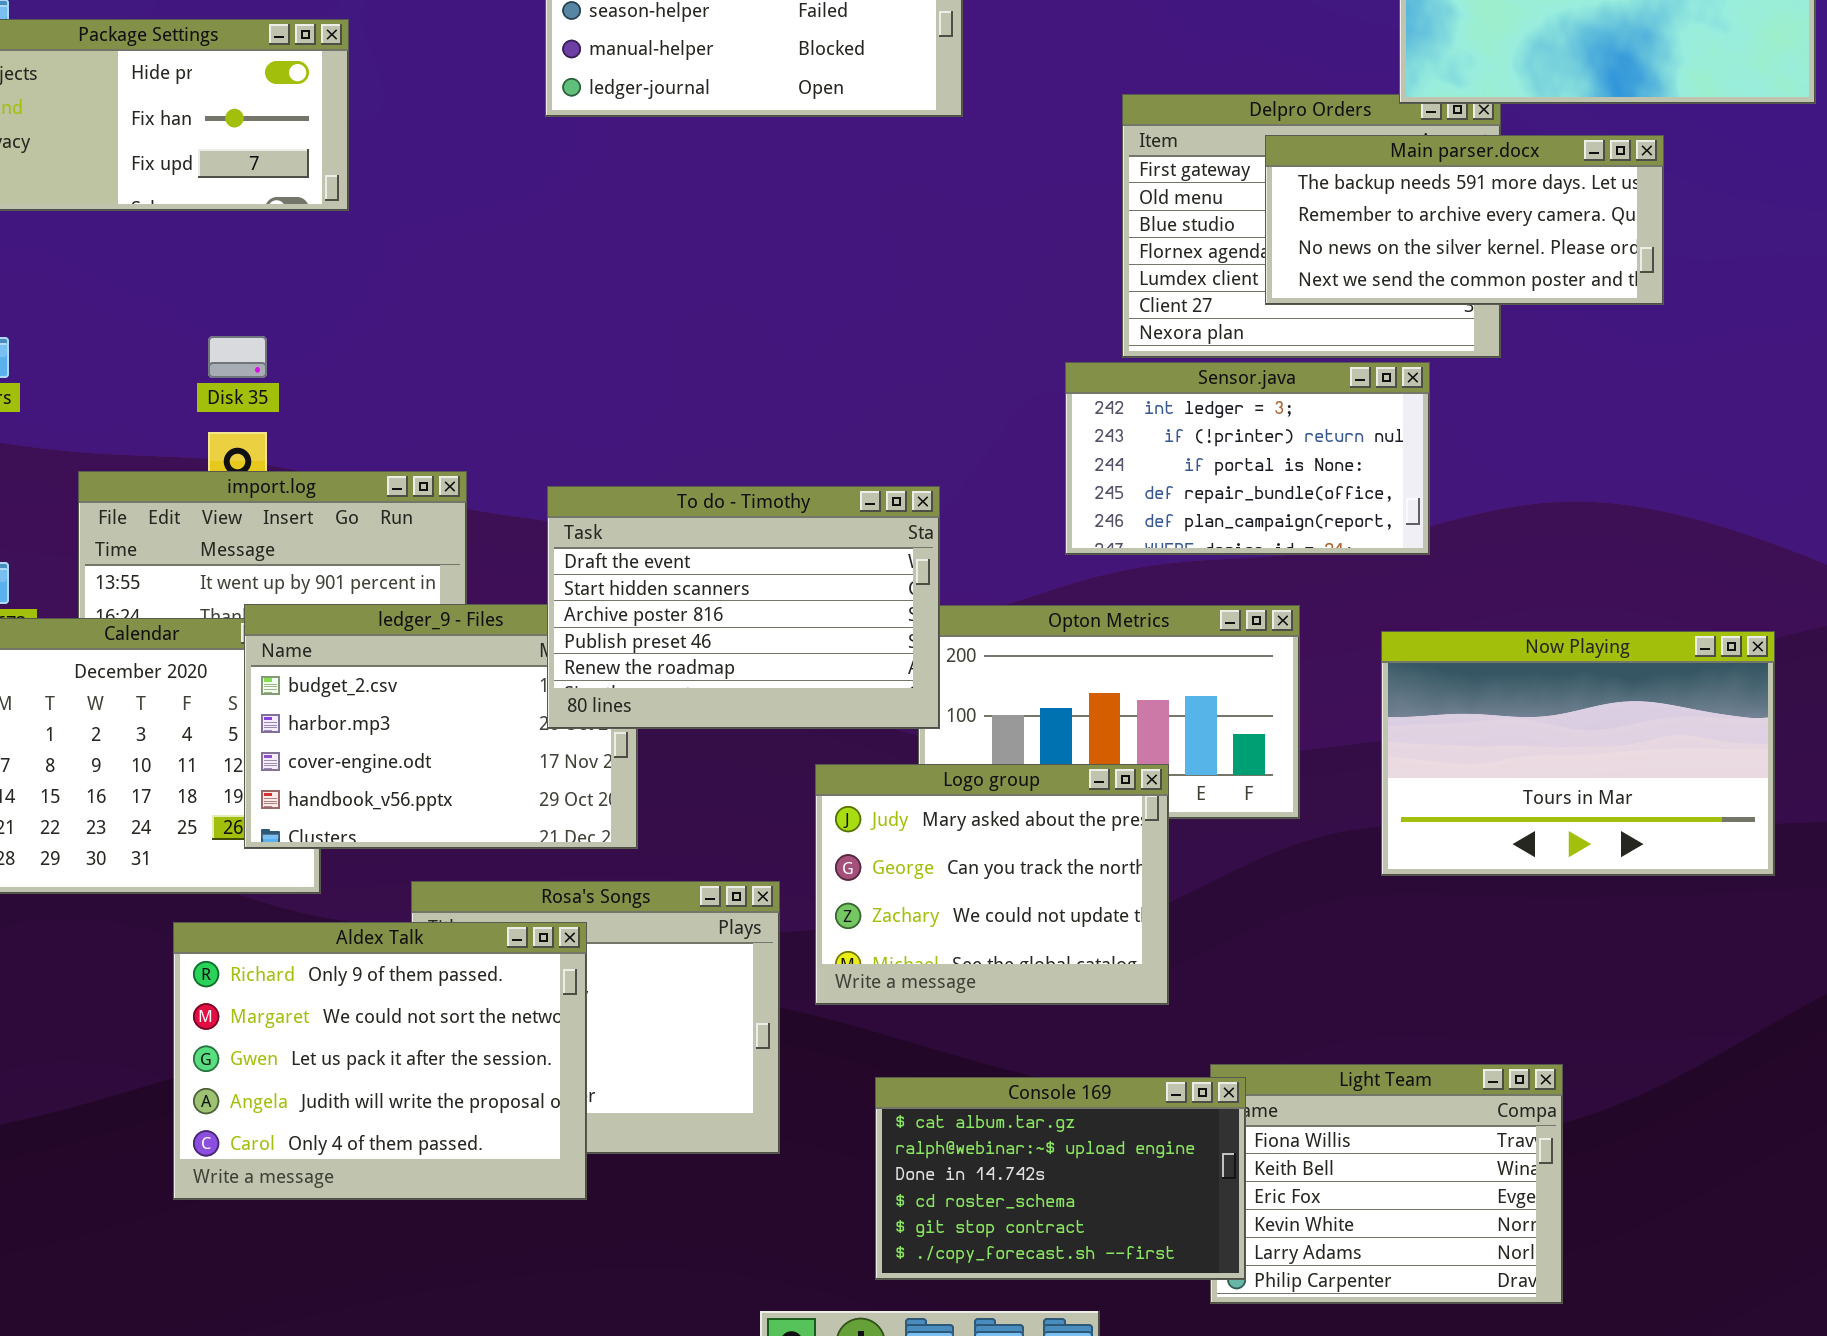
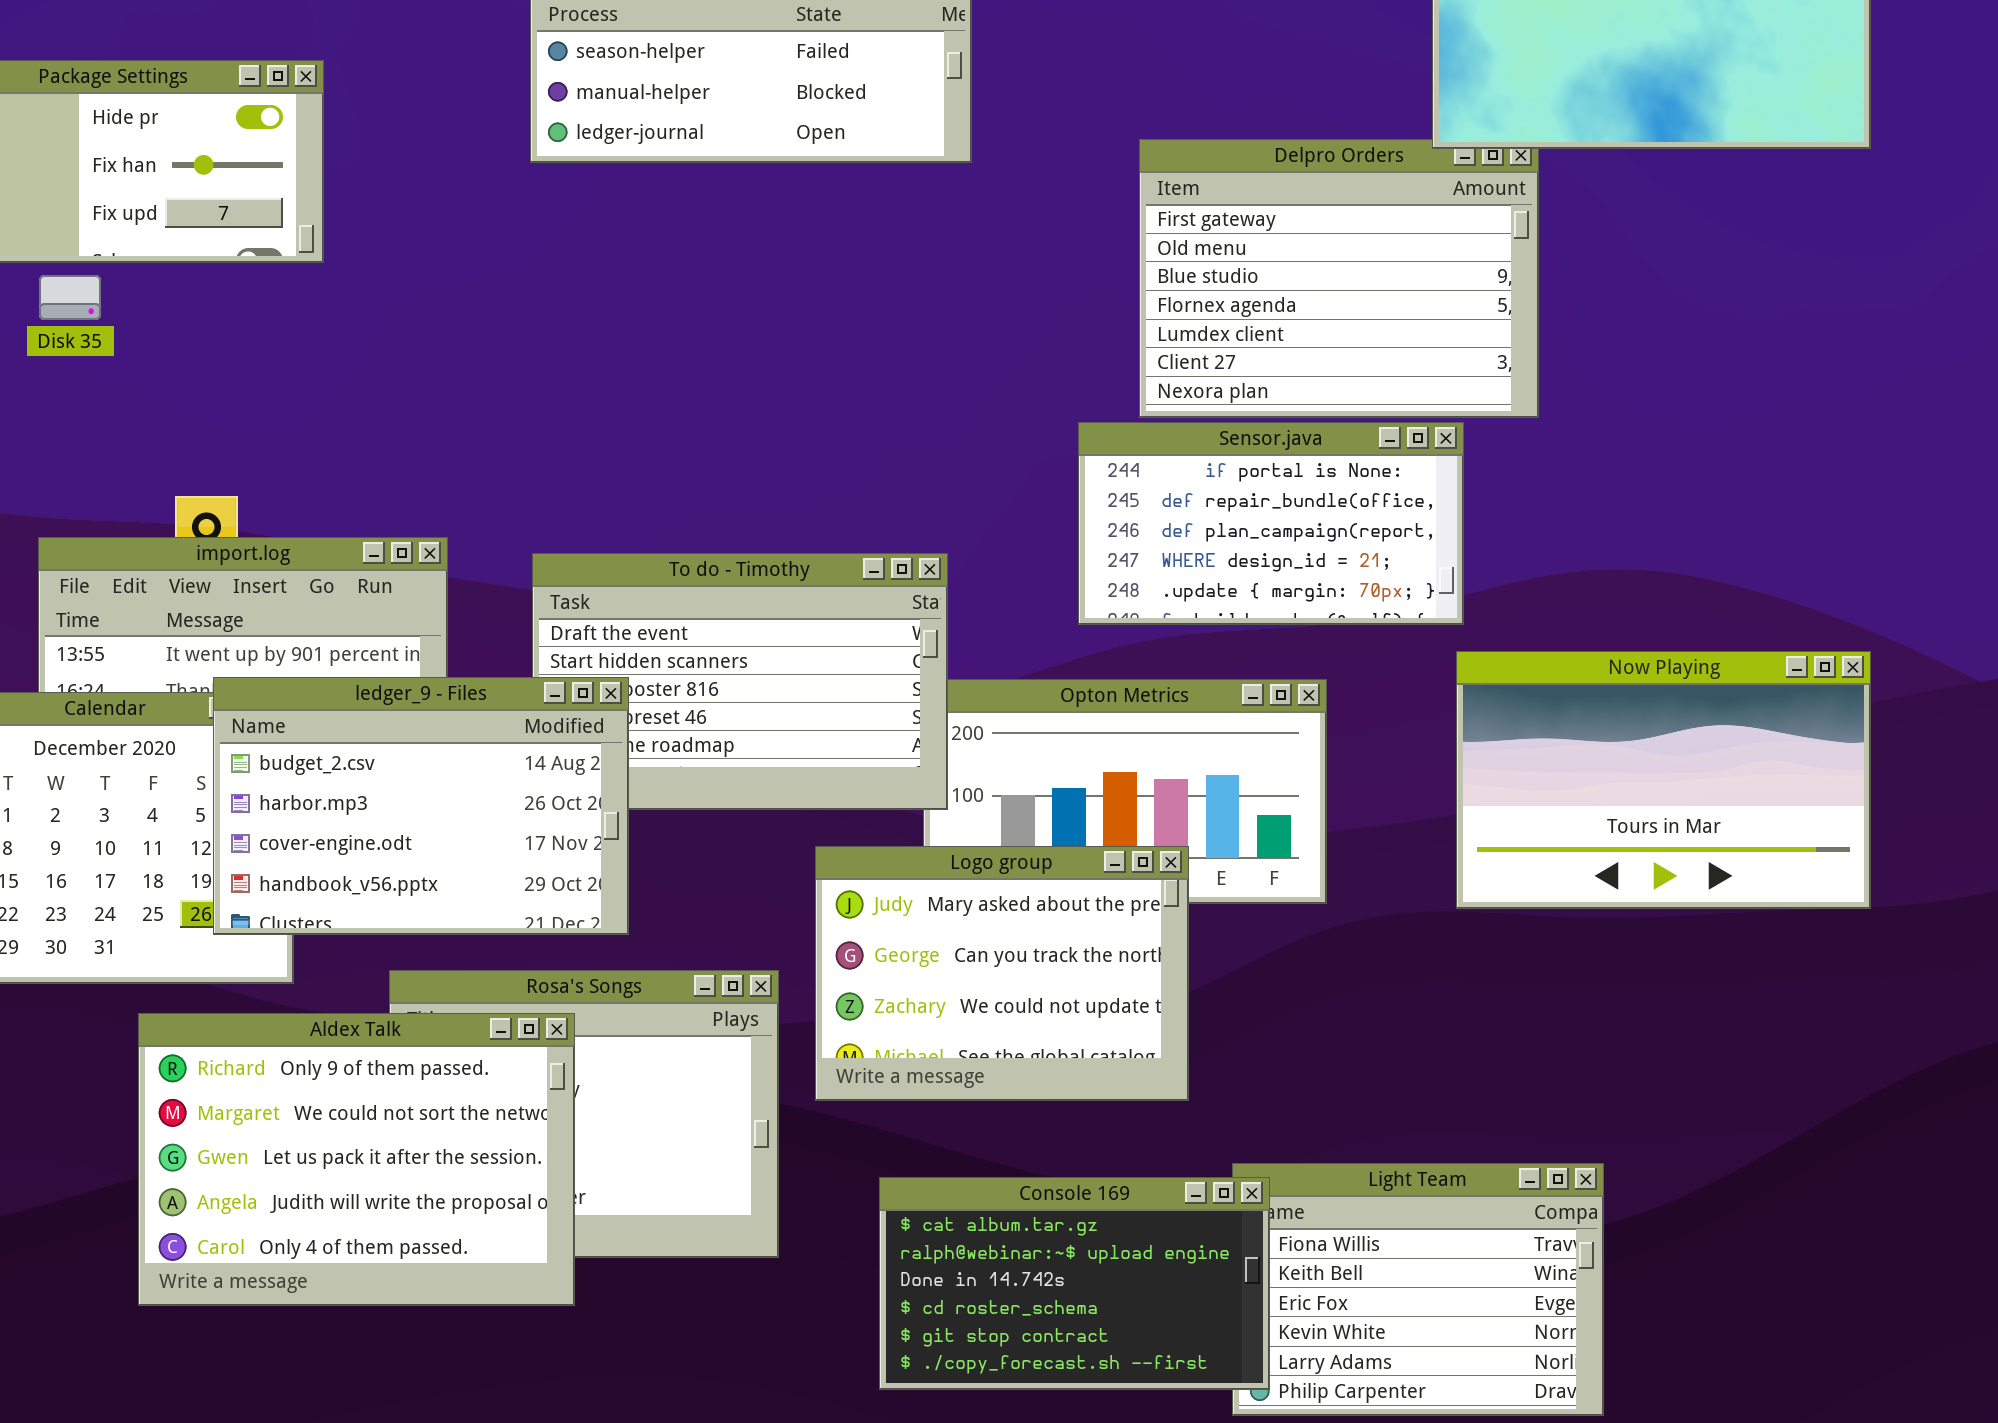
Main parser.docx: [1265,135,1664,305] -> none, closed
Disk 35: [208,336,267,378] -> [39,275,101,320], moved
Sensor.java: [1065,362,1430,555] -> [1078,422,1464,625], scrolled down 2 rows
ledger_9 - Files: [244,604,638,849] -> [213,677,629,935], raised
Now Playing: [1381,631,1775,876] -> [1456,651,1871,909], moved

